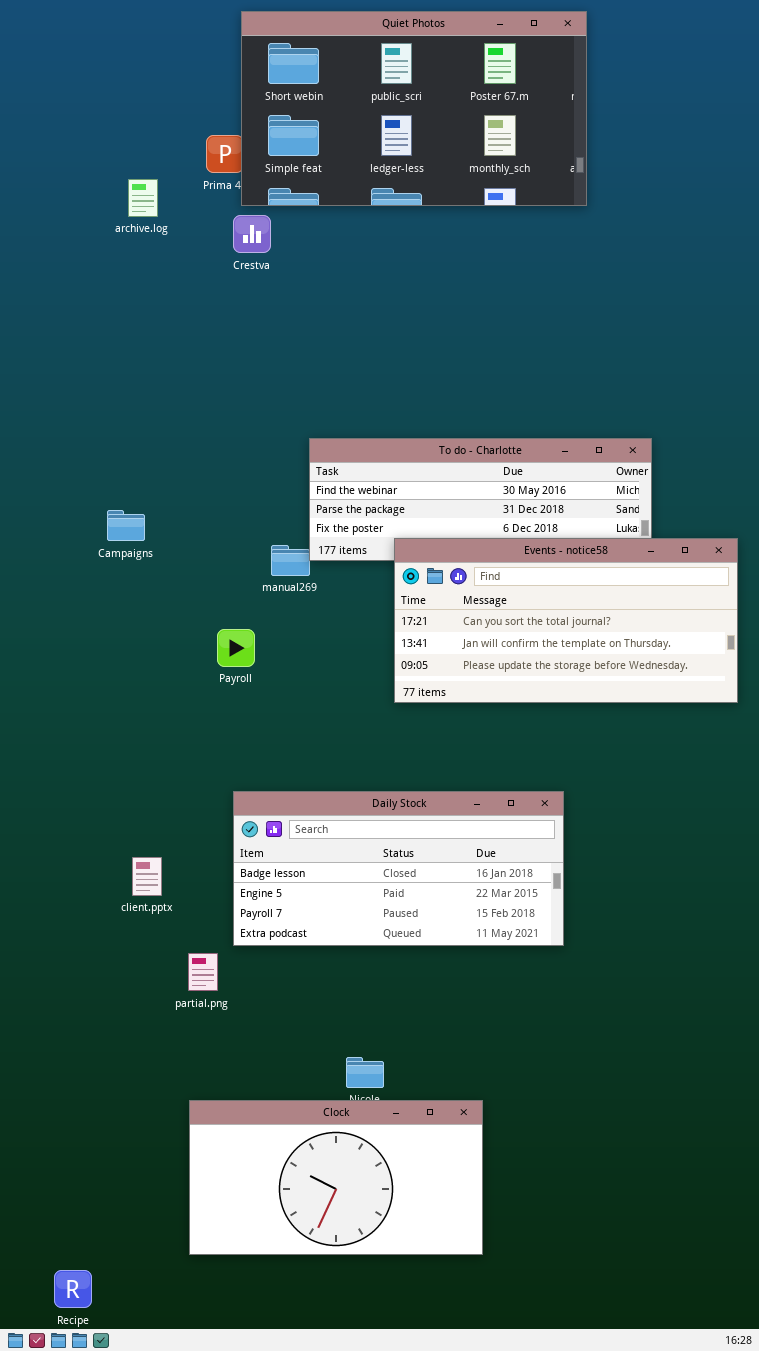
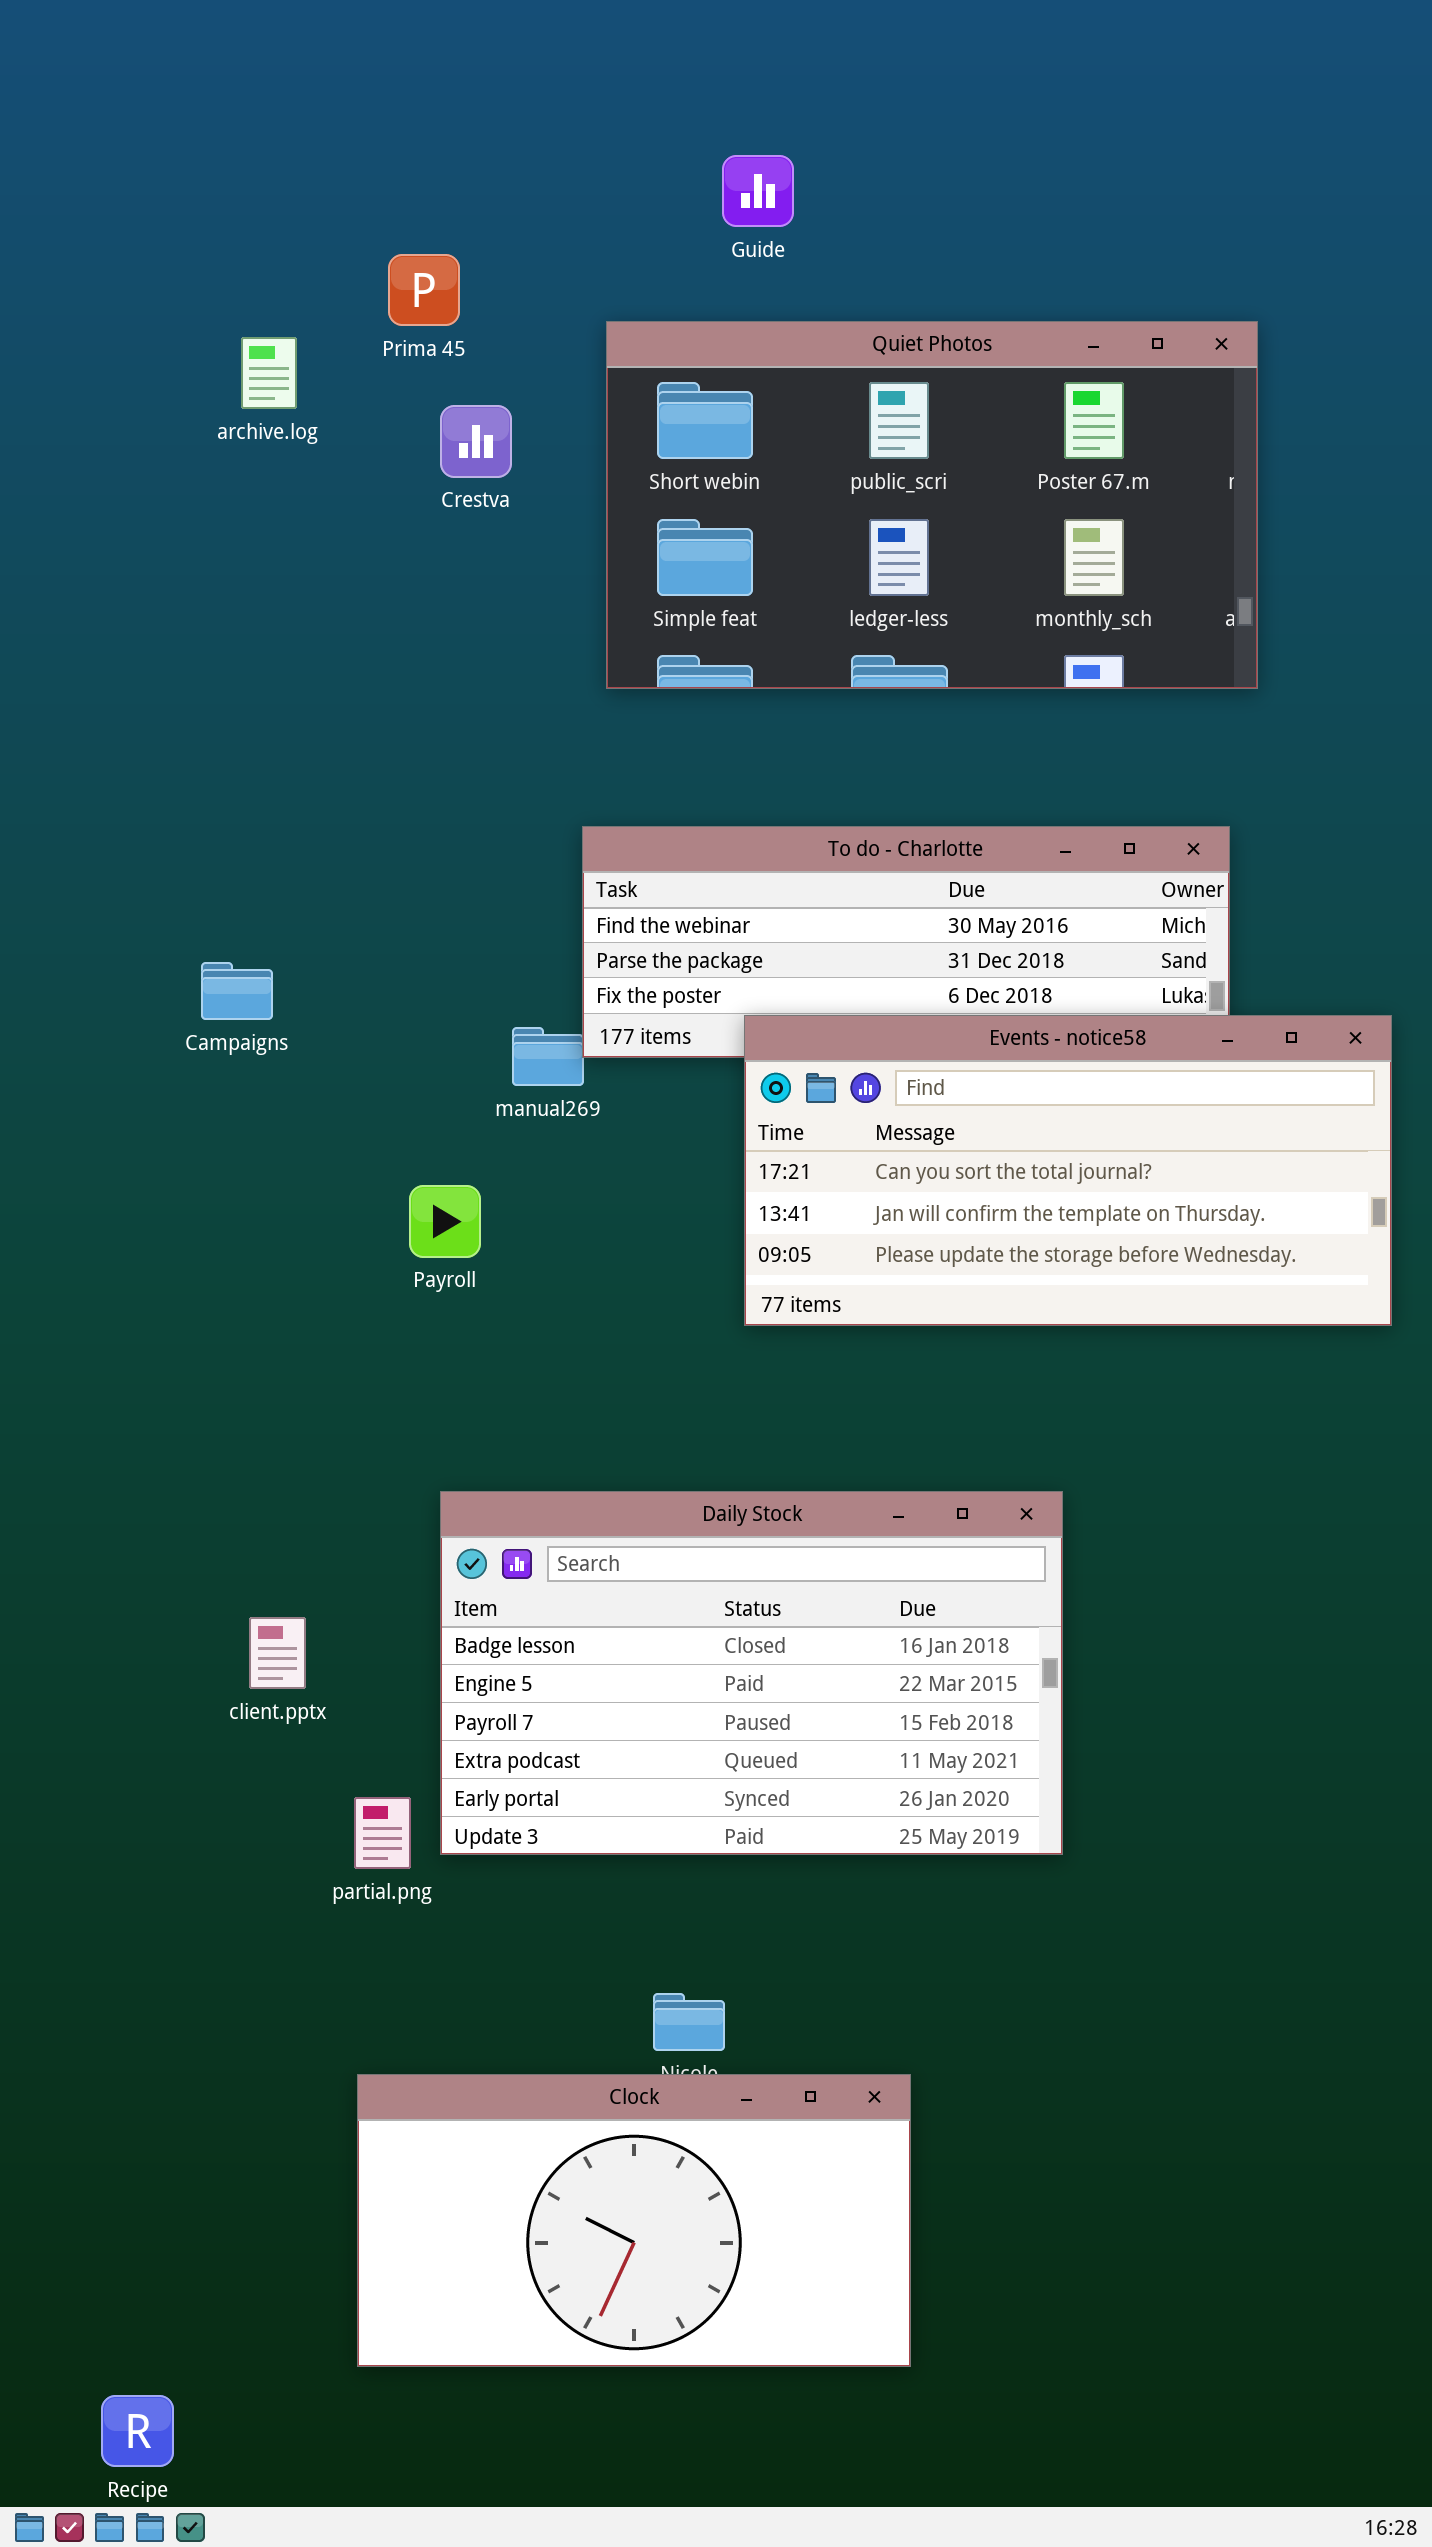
Quiet Photos: [241,11,587,206] -> [606,321,1258,689], moved
Daily Stock: [233,791,564,946] -> [440,1491,1063,1855], resized

